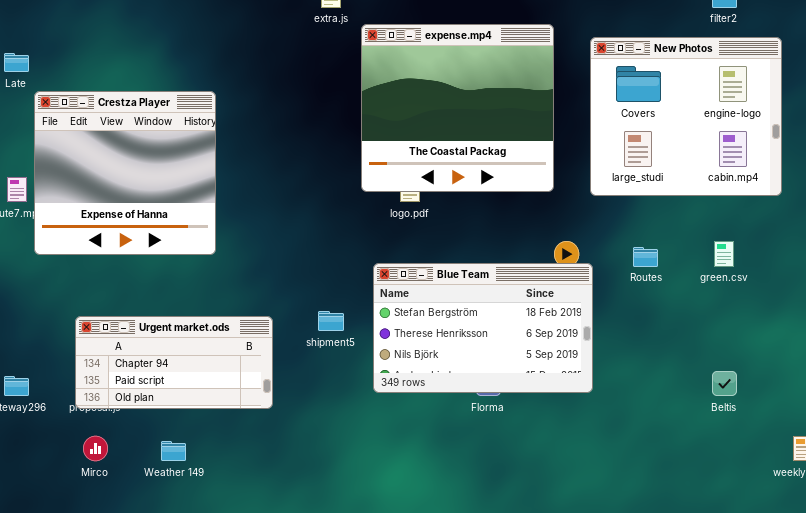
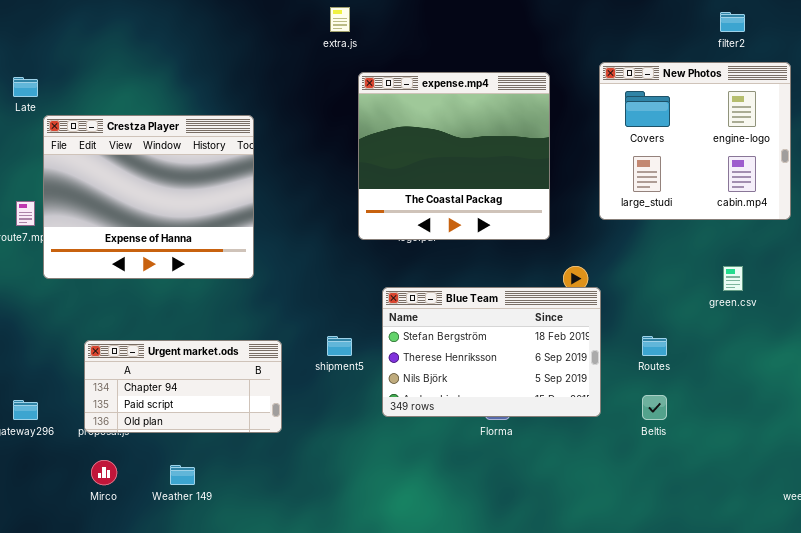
expense.mp4: [361,24,554,192] -> [358,72,550,240], moved
Crestza Player: [34,91,216,255] -> [43,115,254,279], resized
Routes: [633,247,658,267] -> [642,336,667,356], moved
Beltis: [712,371,737,396] -> [642,395,667,420], moved

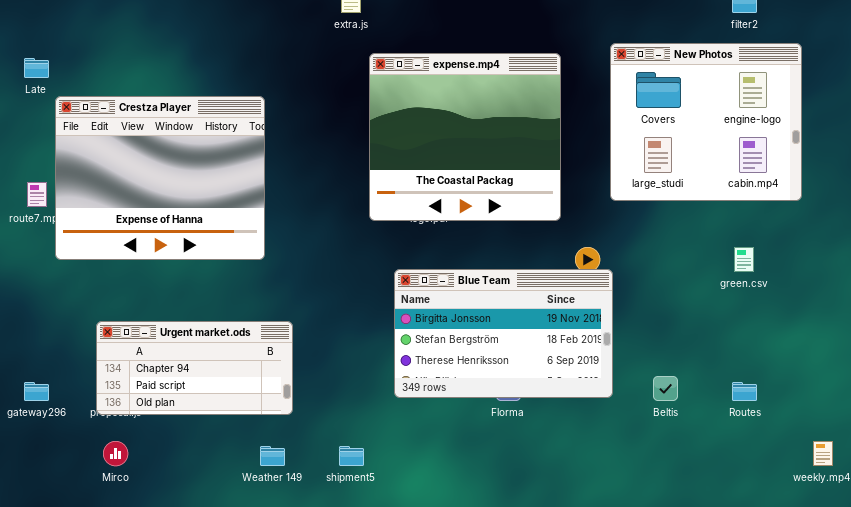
Blue Team: [382,287,601,417] -> [394,269,613,398], scrolled up 1 row
shipment5: [327,336,352,356] -> [339,446,364,466], moved
Routes: [642,336,667,356] -> [732,382,757,401], moved
Weather 149: [170,465,195,485] -> [260,446,285,466], moved

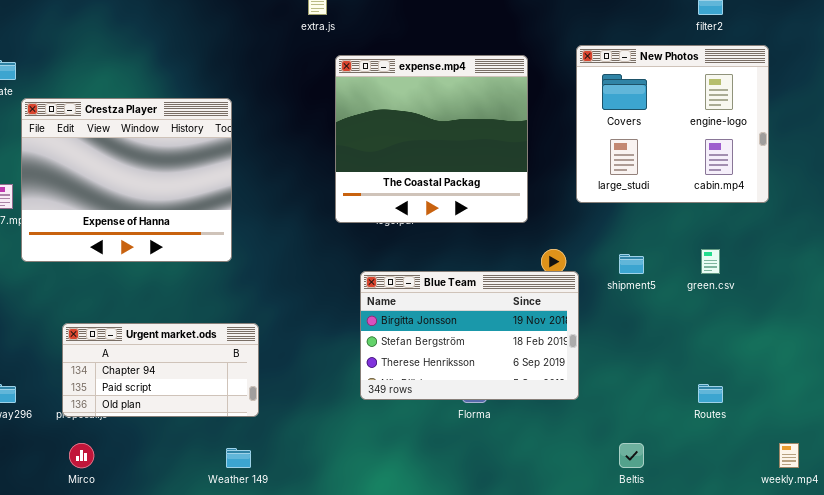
Beltis: [653,376,678,401] -> [619,443,644,468], moved
shipment5: [339,446,364,466] -> [619,254,644,274], moved

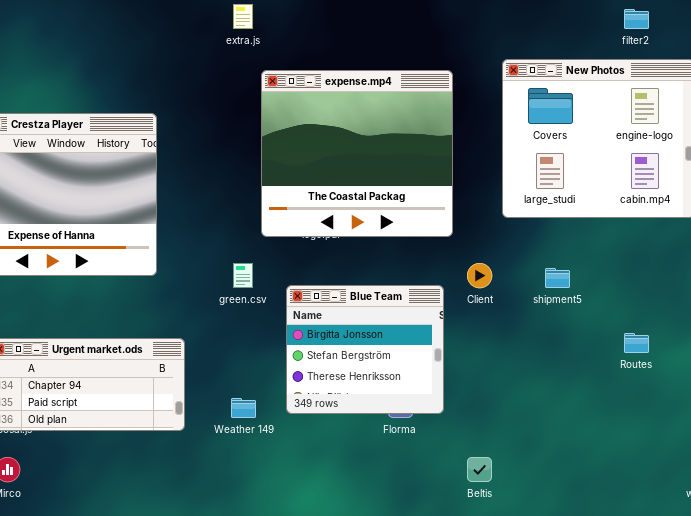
green.csv: [701,249,720,274] -> [233,263,253,288], moved
Blue Team: [360,271,579,400] -> [286,285,444,414], resized
Routes: [698,384,723,403] -> [624,333,649,353], moved
Beltis: [619,443,644,468] -> [467,457,492,482], moved
Weather 149: [226,448,251,468] -> [231,398,256,418], moved

